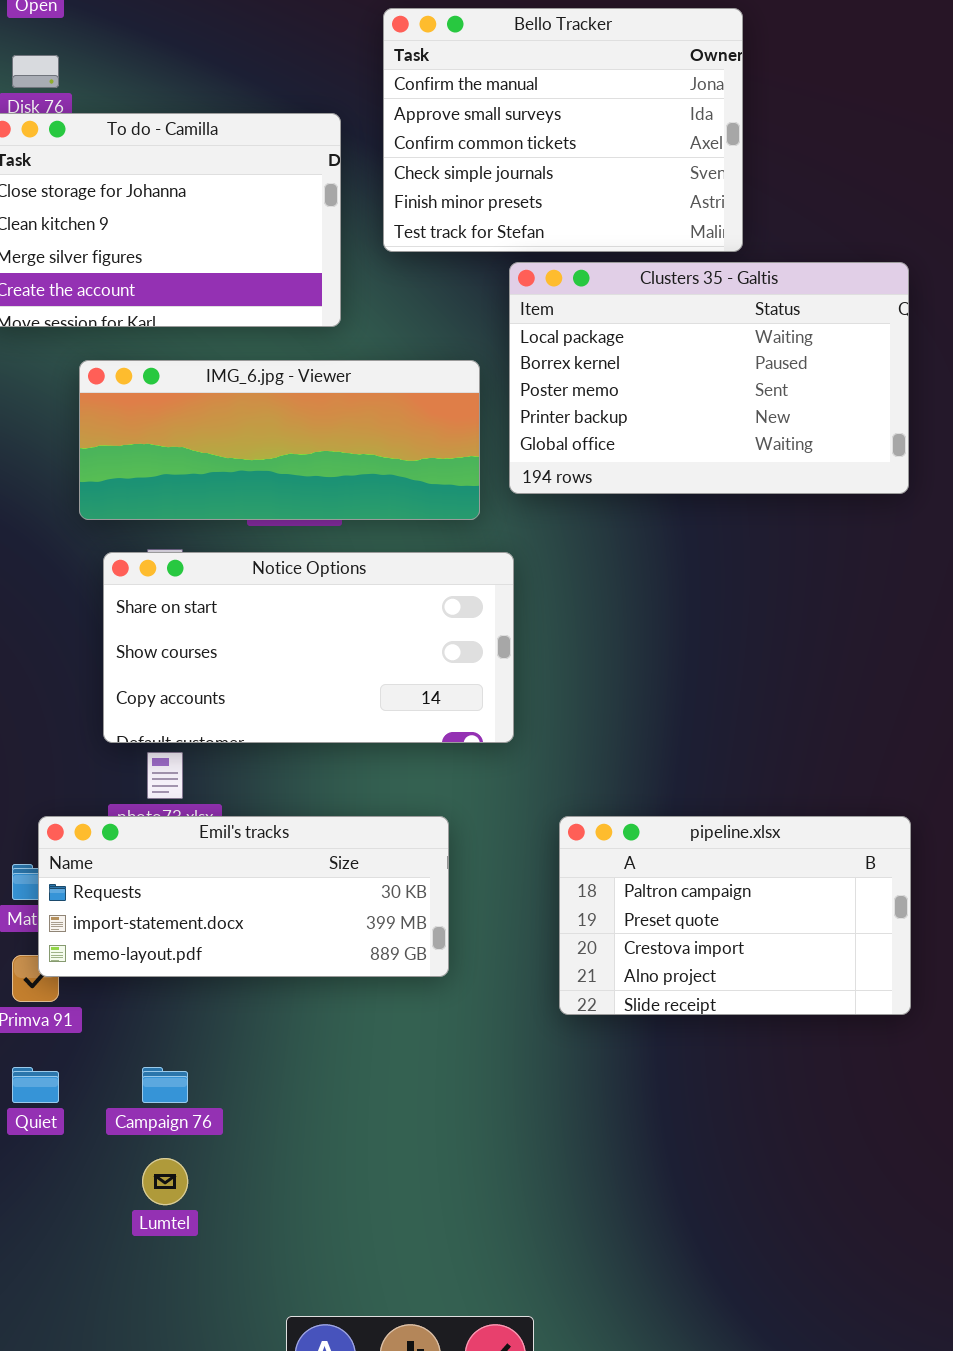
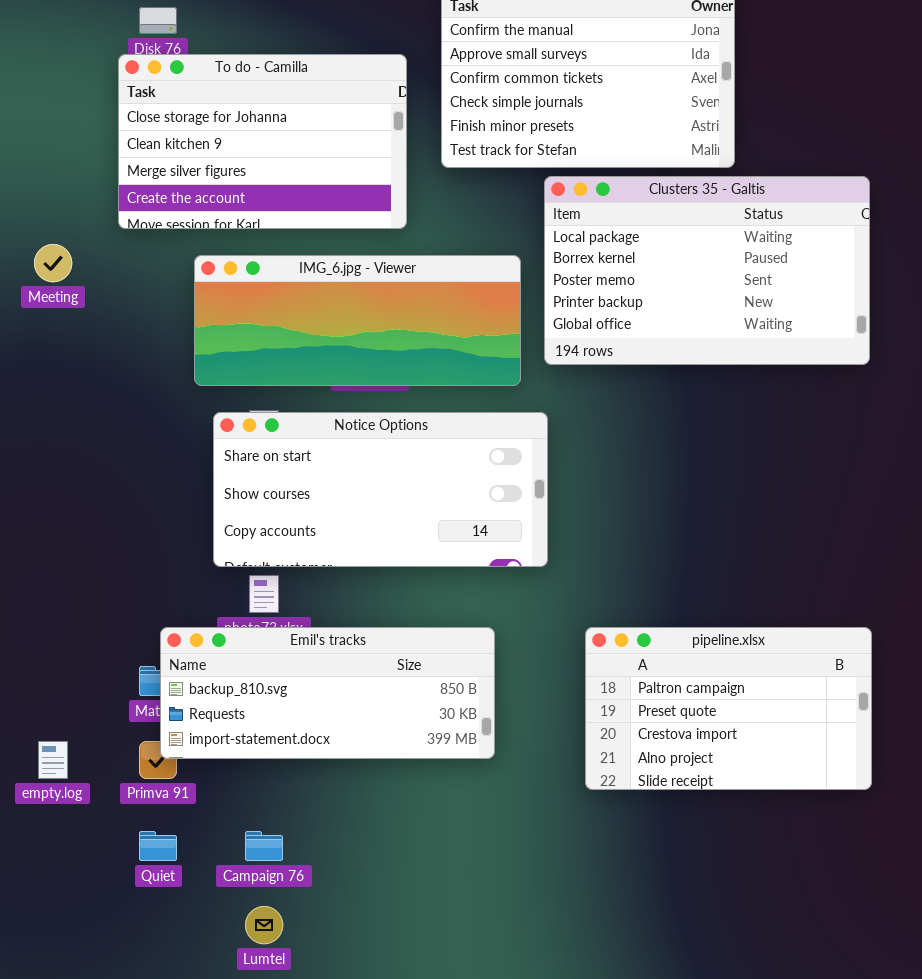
Emil's tracks: [38,816,449,977] -> [160,627,495,759], scrolled up 1 row

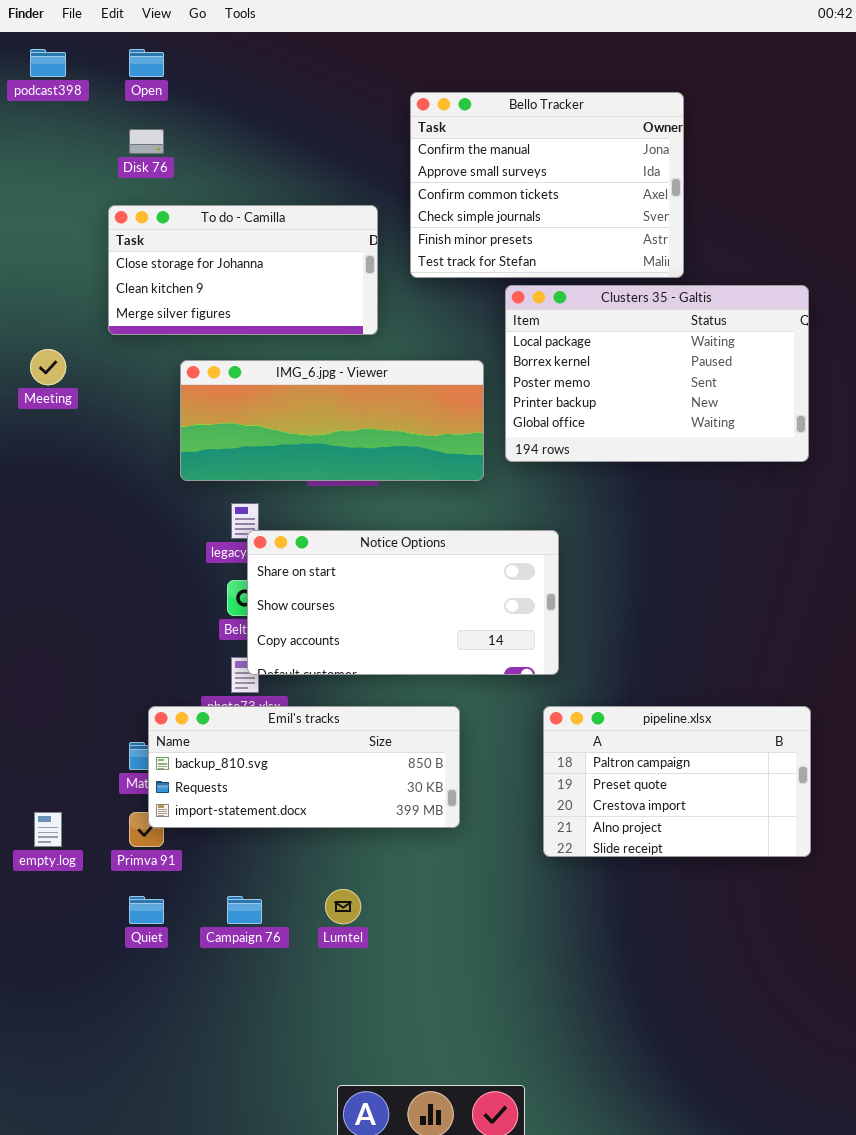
To do - Camilla: [118,54,407,229] -> [108,205,378,335], resized
Notice Options: [213,412,548,567] -> [247,530,559,675], moved
Lumtel: [245,906,283,944] -> [325,889,361,924], moved

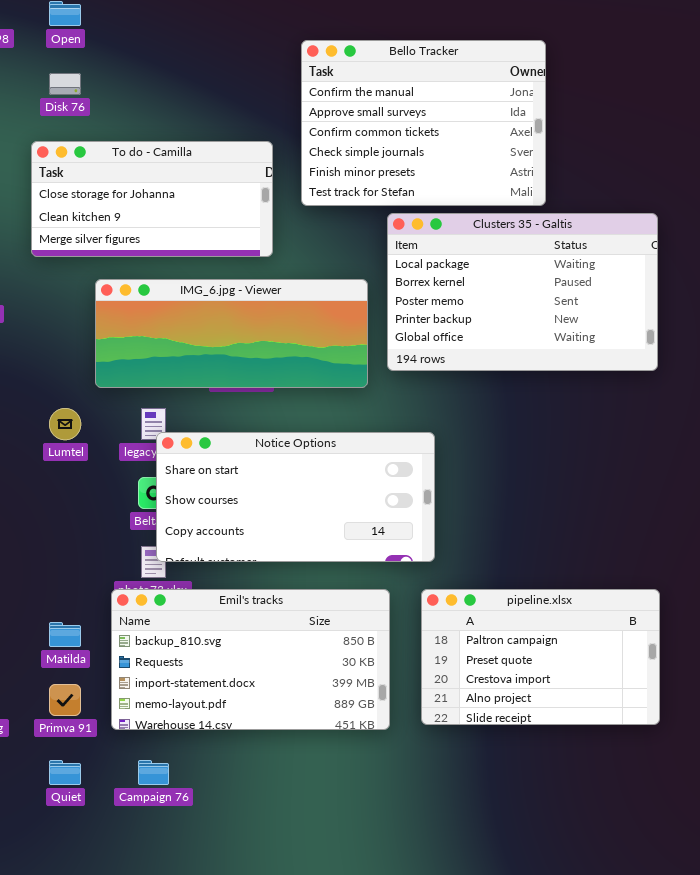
Emil's tracks: [148,706,460,828] -> [111,589,390,730], moved, resized
Lumtel: [325,889,361,924] -> [49,408,81,440], moved

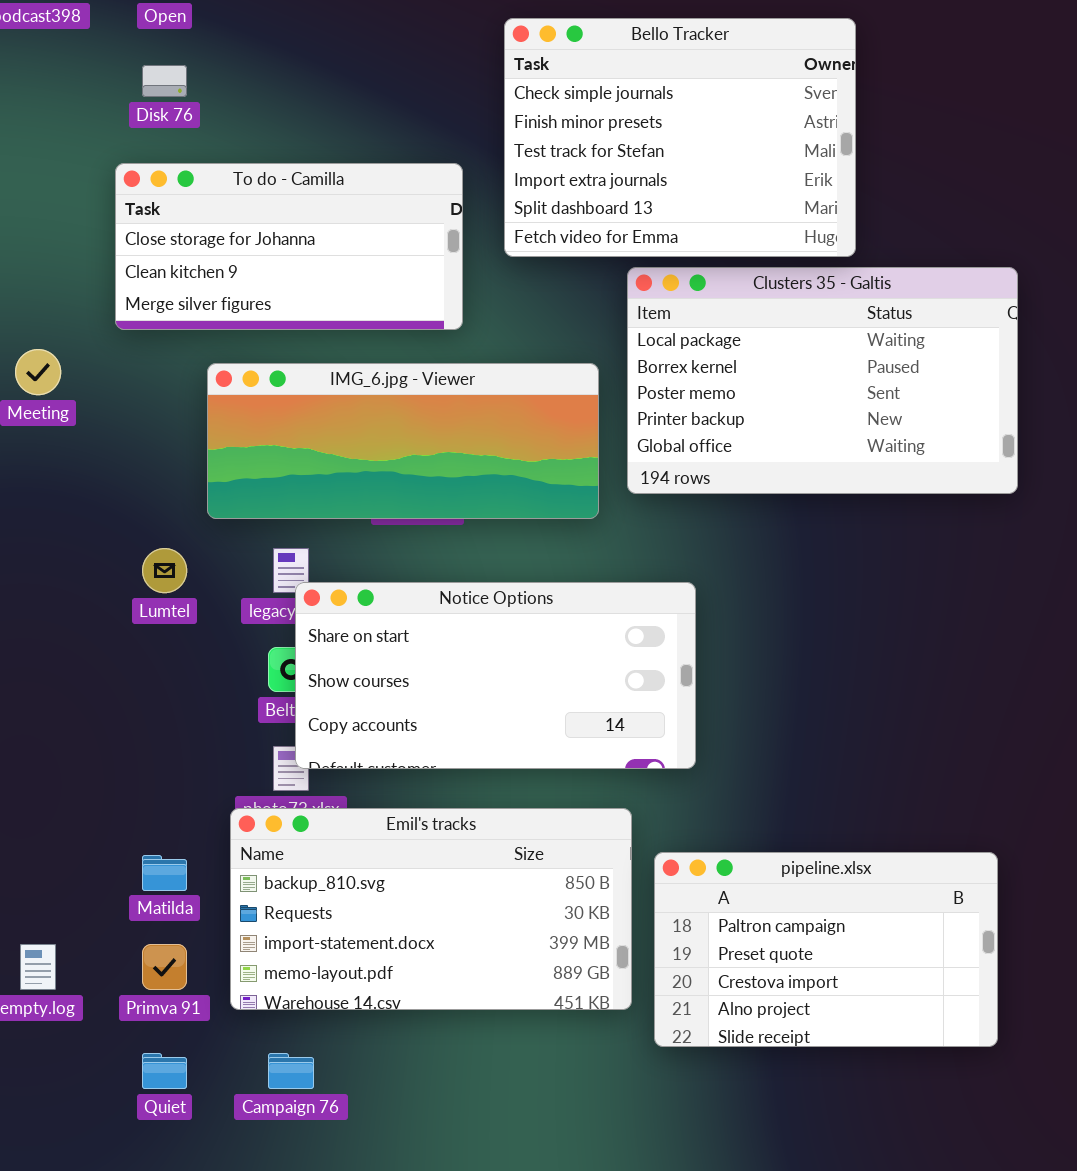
Bello Tracker: [301,40,546,206] -> [504,18,856,257], scrolled down 3 rows
pipeline.xlsx: [421,589,660,725] -> [654,852,998,1047], moved

